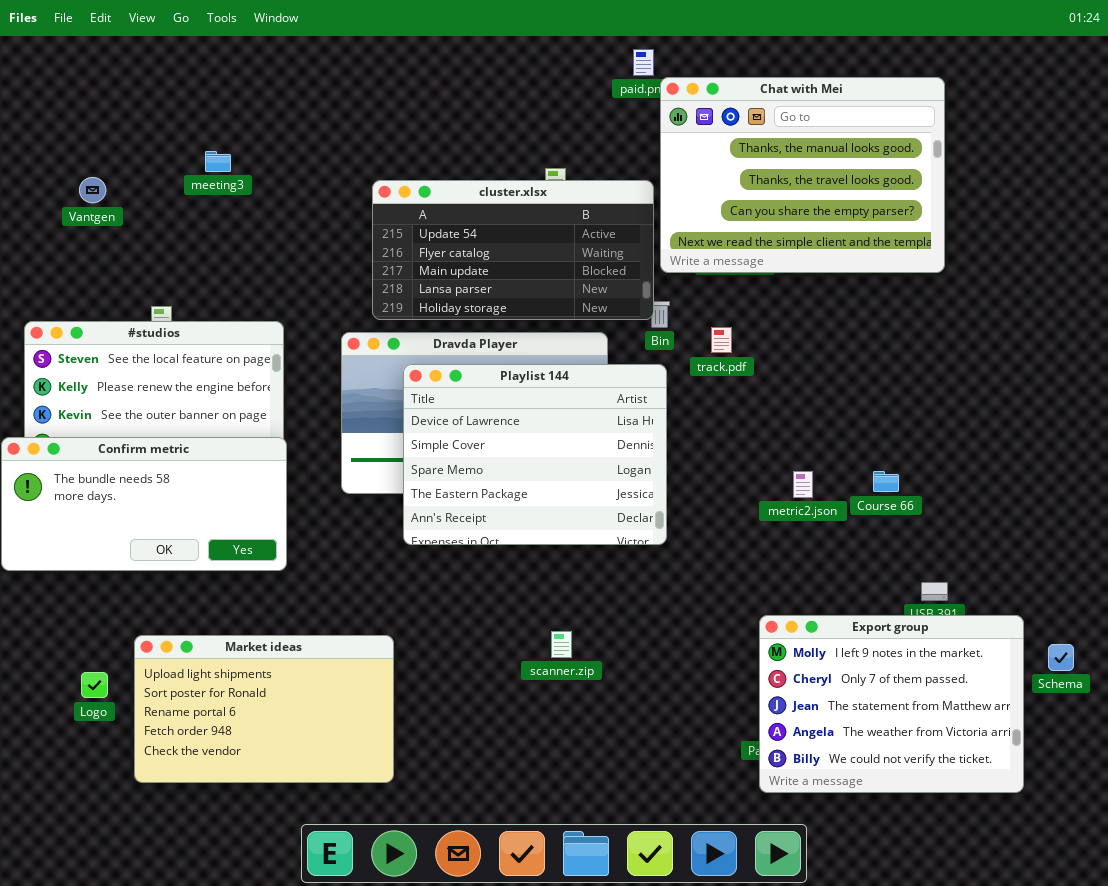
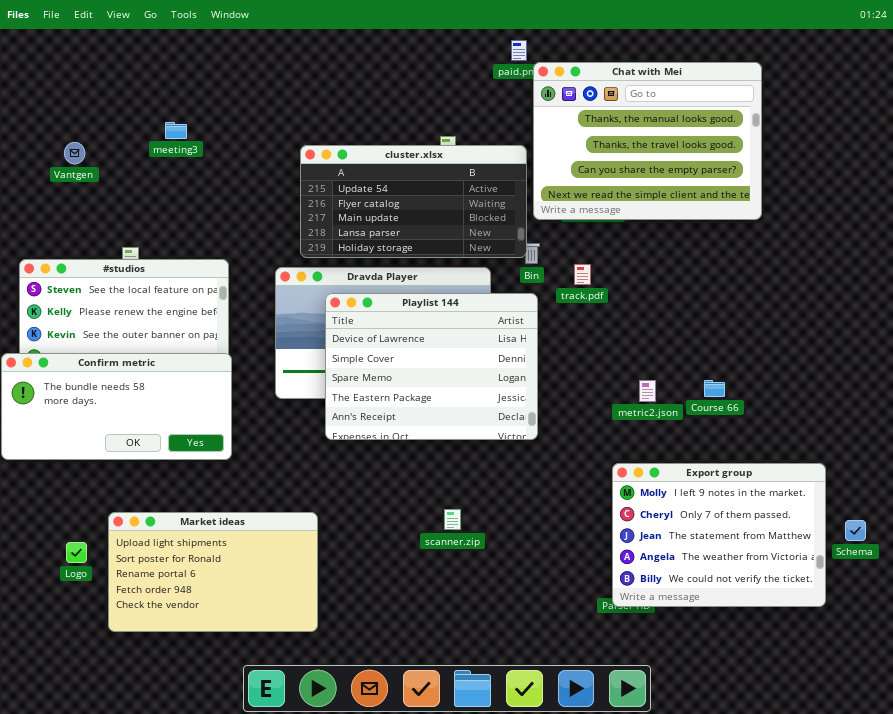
Export group: [759,615,1024,793] -> [612,463,826,607], moved

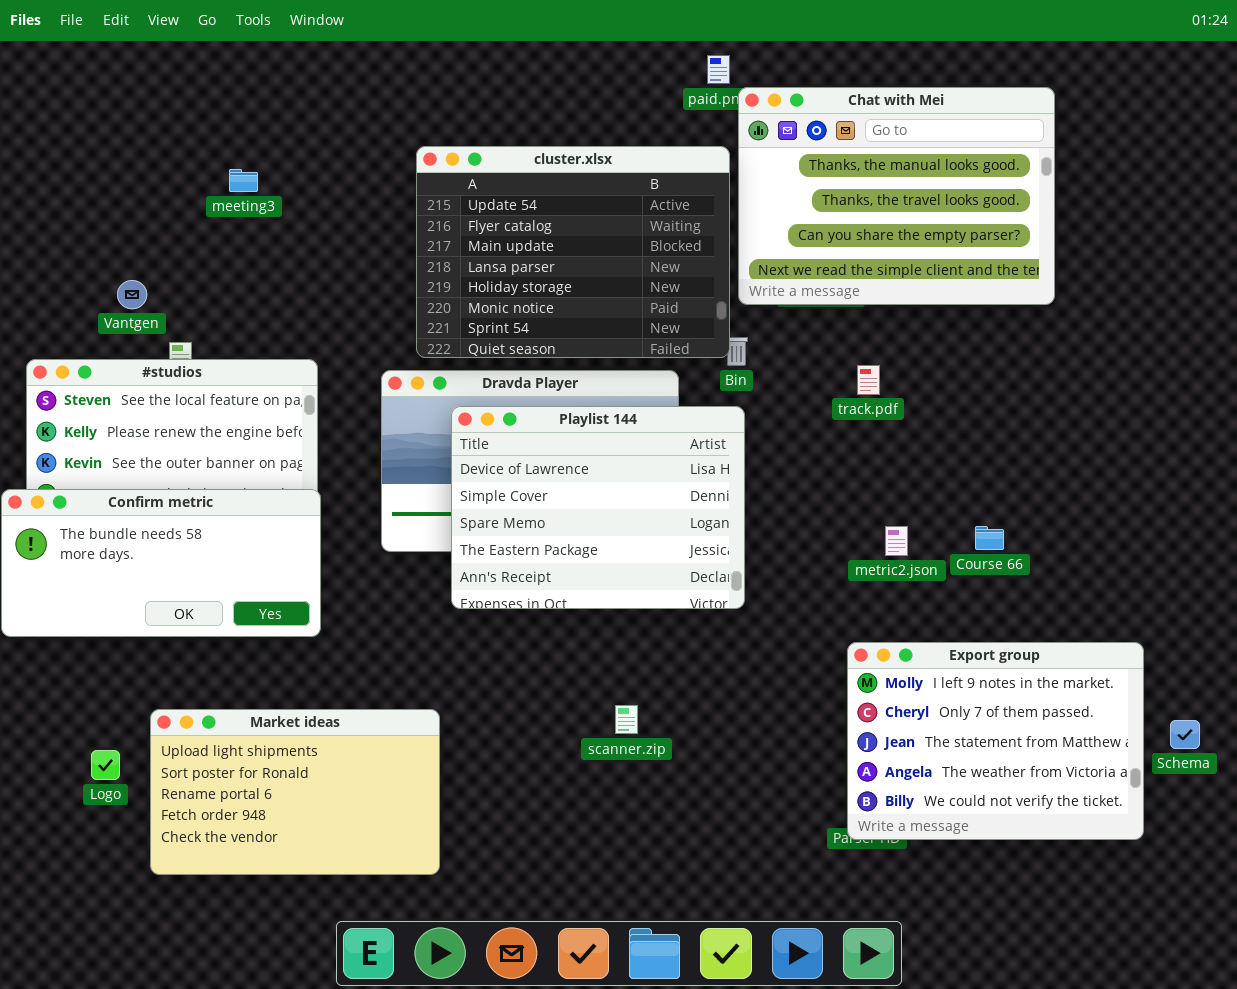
Vantgen: [64,142,85,164] -> [117,280,147,309], moved
cluster.xlsx: [300,145,527,258] -> [416,146,730,358], resized
track.pdf: [574,264,591,285] -> [857,365,880,395], moved

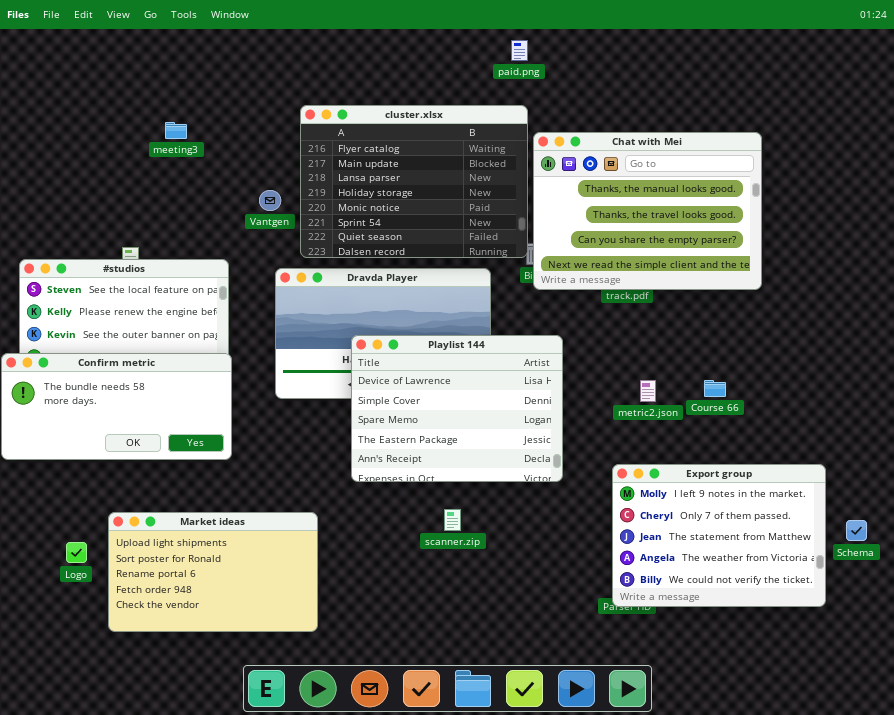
Chat with Mei: [738,87,1055,305] -> [533,132,762,290], moved
cluster.xlsx: [416,146,730,358] -> [300,105,528,258], scrolled down 1 row
Vantgen: [117,280,147,309] -> [259,190,281,211], moved
Playlist 144: [451,406,745,609] -> [351,335,563,482], moved

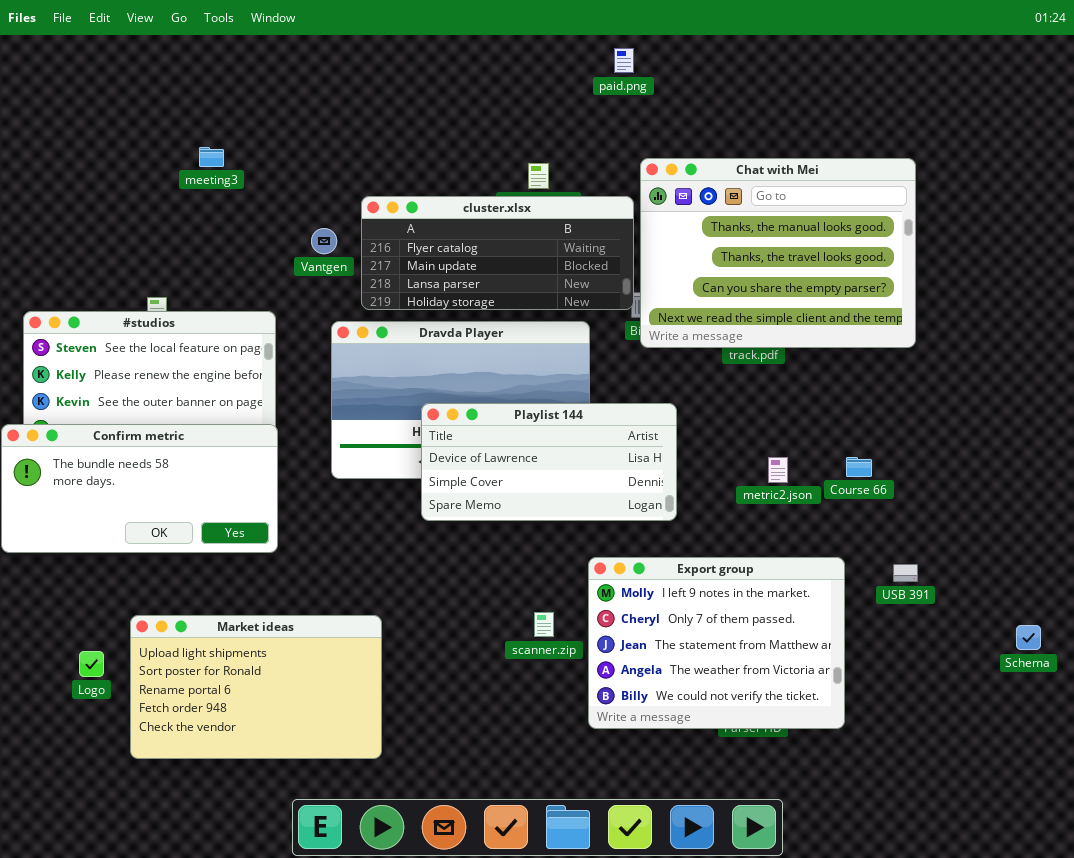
cluster.xlsx: [300,105,528,258] -> [361,196,634,310], resized
Playlist 144: [351,335,563,482] -> [421,403,677,521], resized
Export group: [612,464,826,607] -> [588,557,845,729], moved

